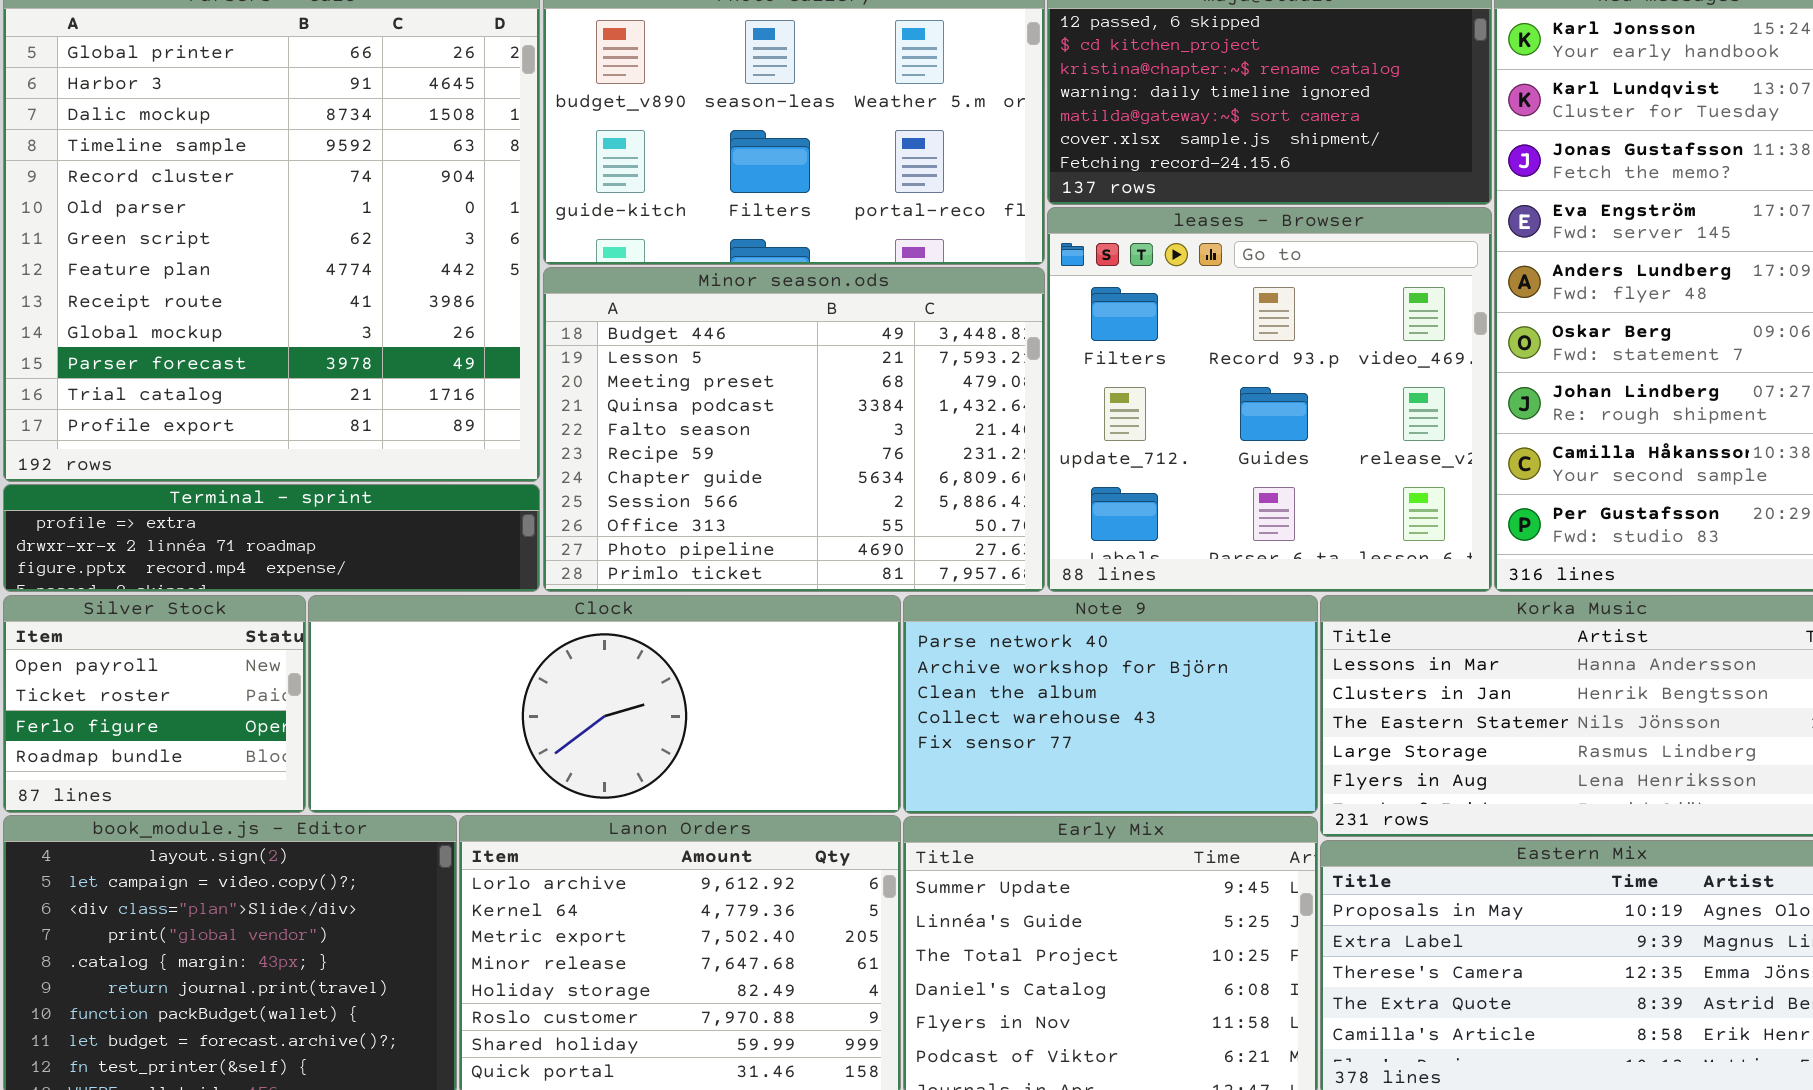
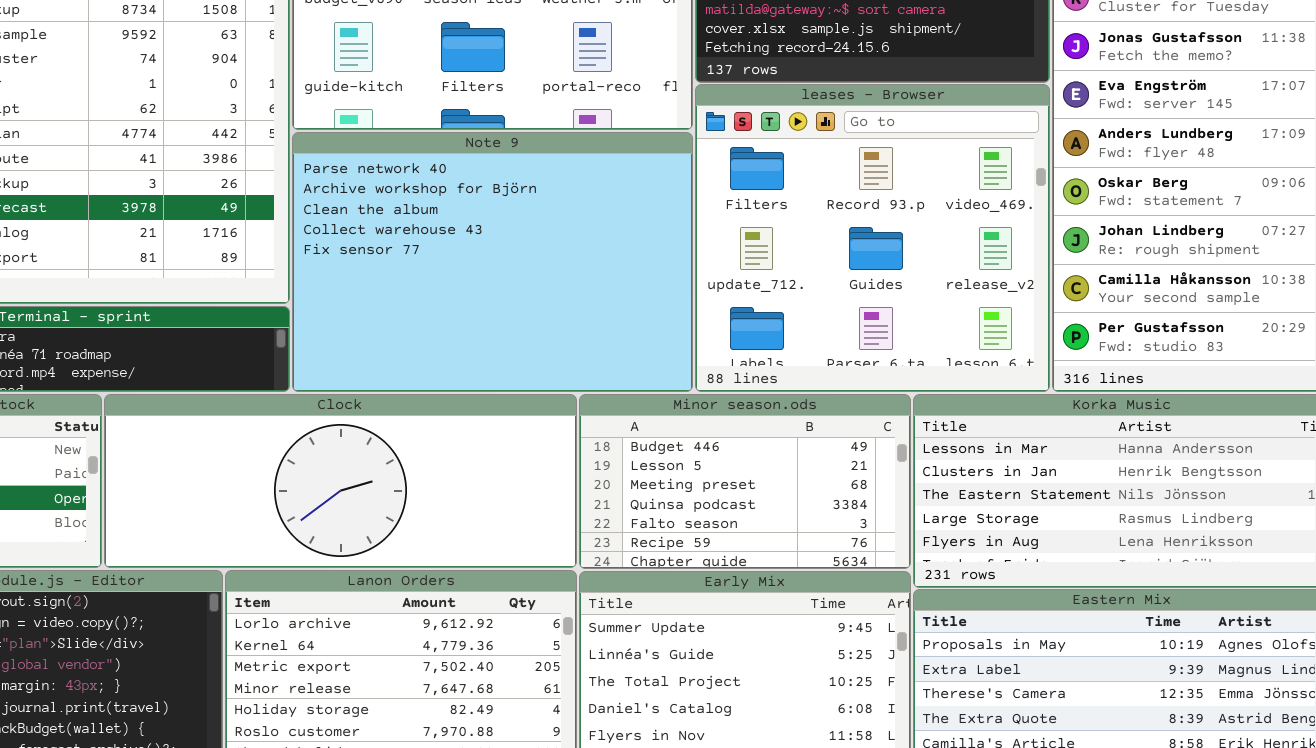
Minor season.ods: [543,267,1045,592] -> [579,394,911,569], moved, resized
Note 9: [903,595,1318,814] -> [292,132,693,392], moved, resized

